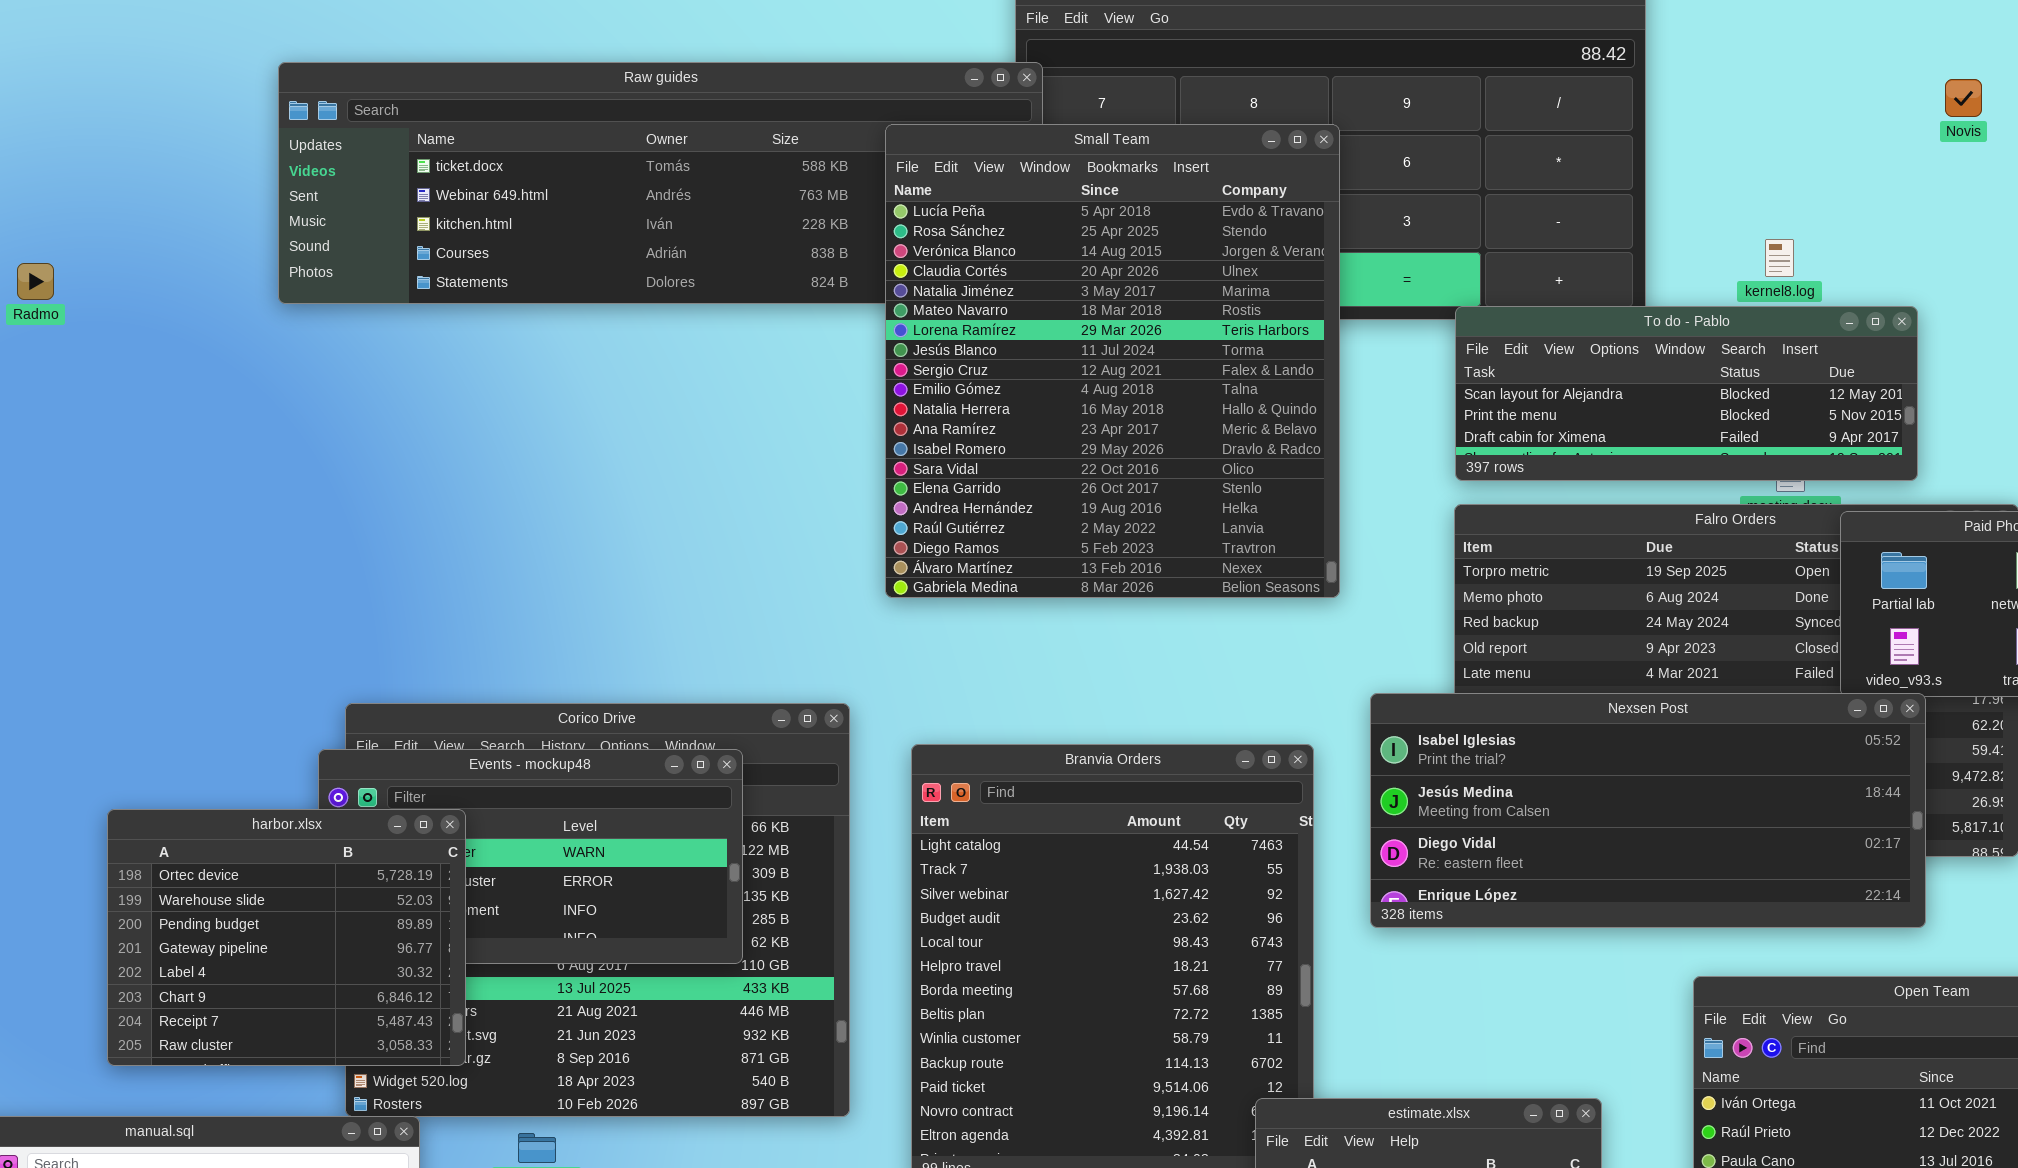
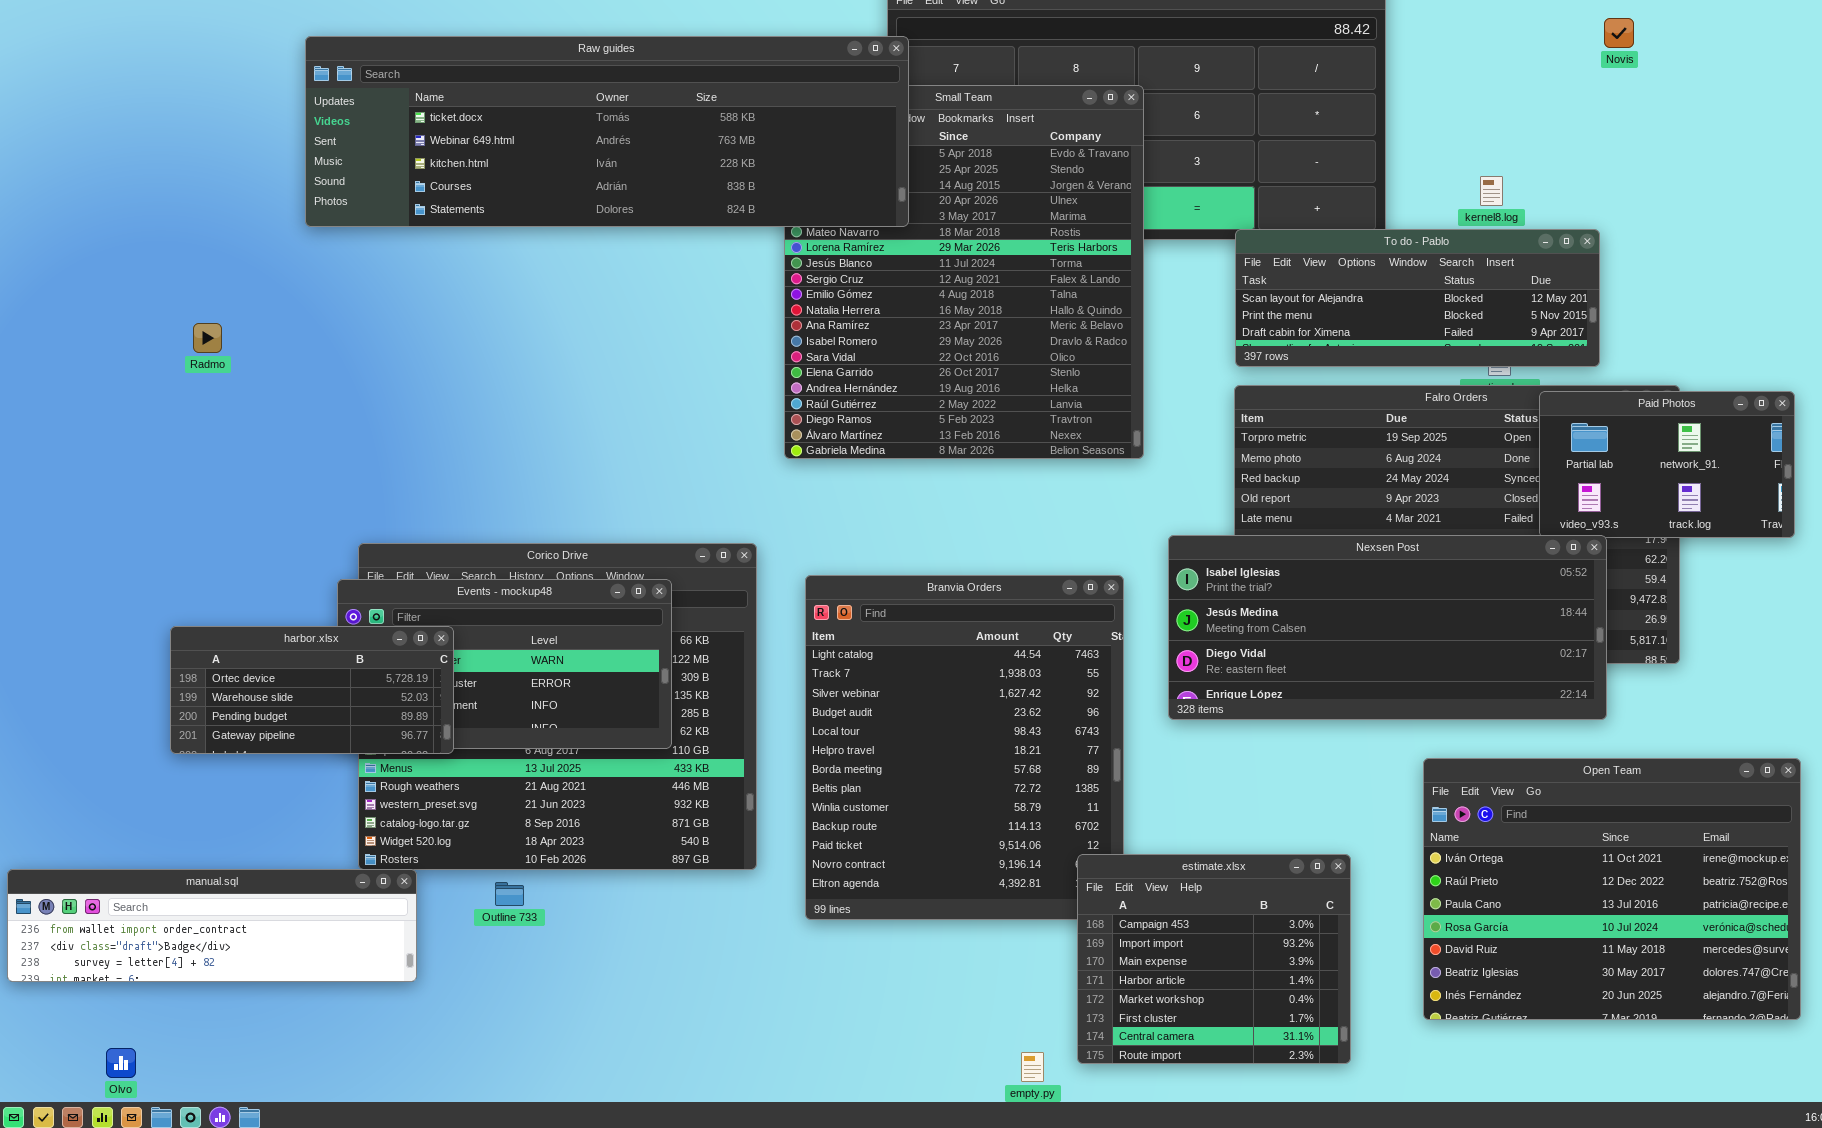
Raw guides: [278,62,1043,304] -> [305,36,909,227], raised
Novis: [1945,79,1982,117] -> [1604,18,1634,48], moved
Radmo: [17,263,54,300] -> [193,323,222,353], moved
harbor.xlsx: [107,809,466,1066] -> [170,626,454,754], resized

